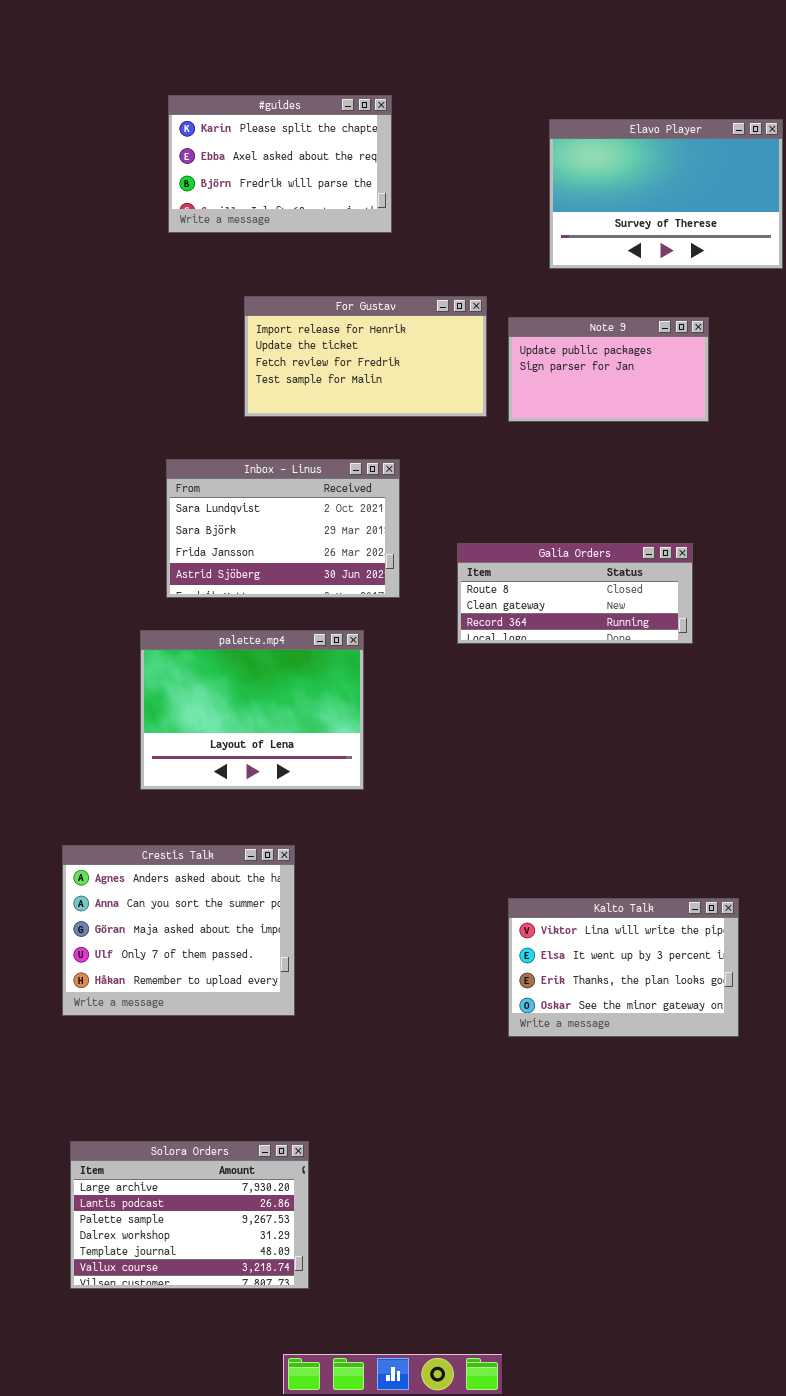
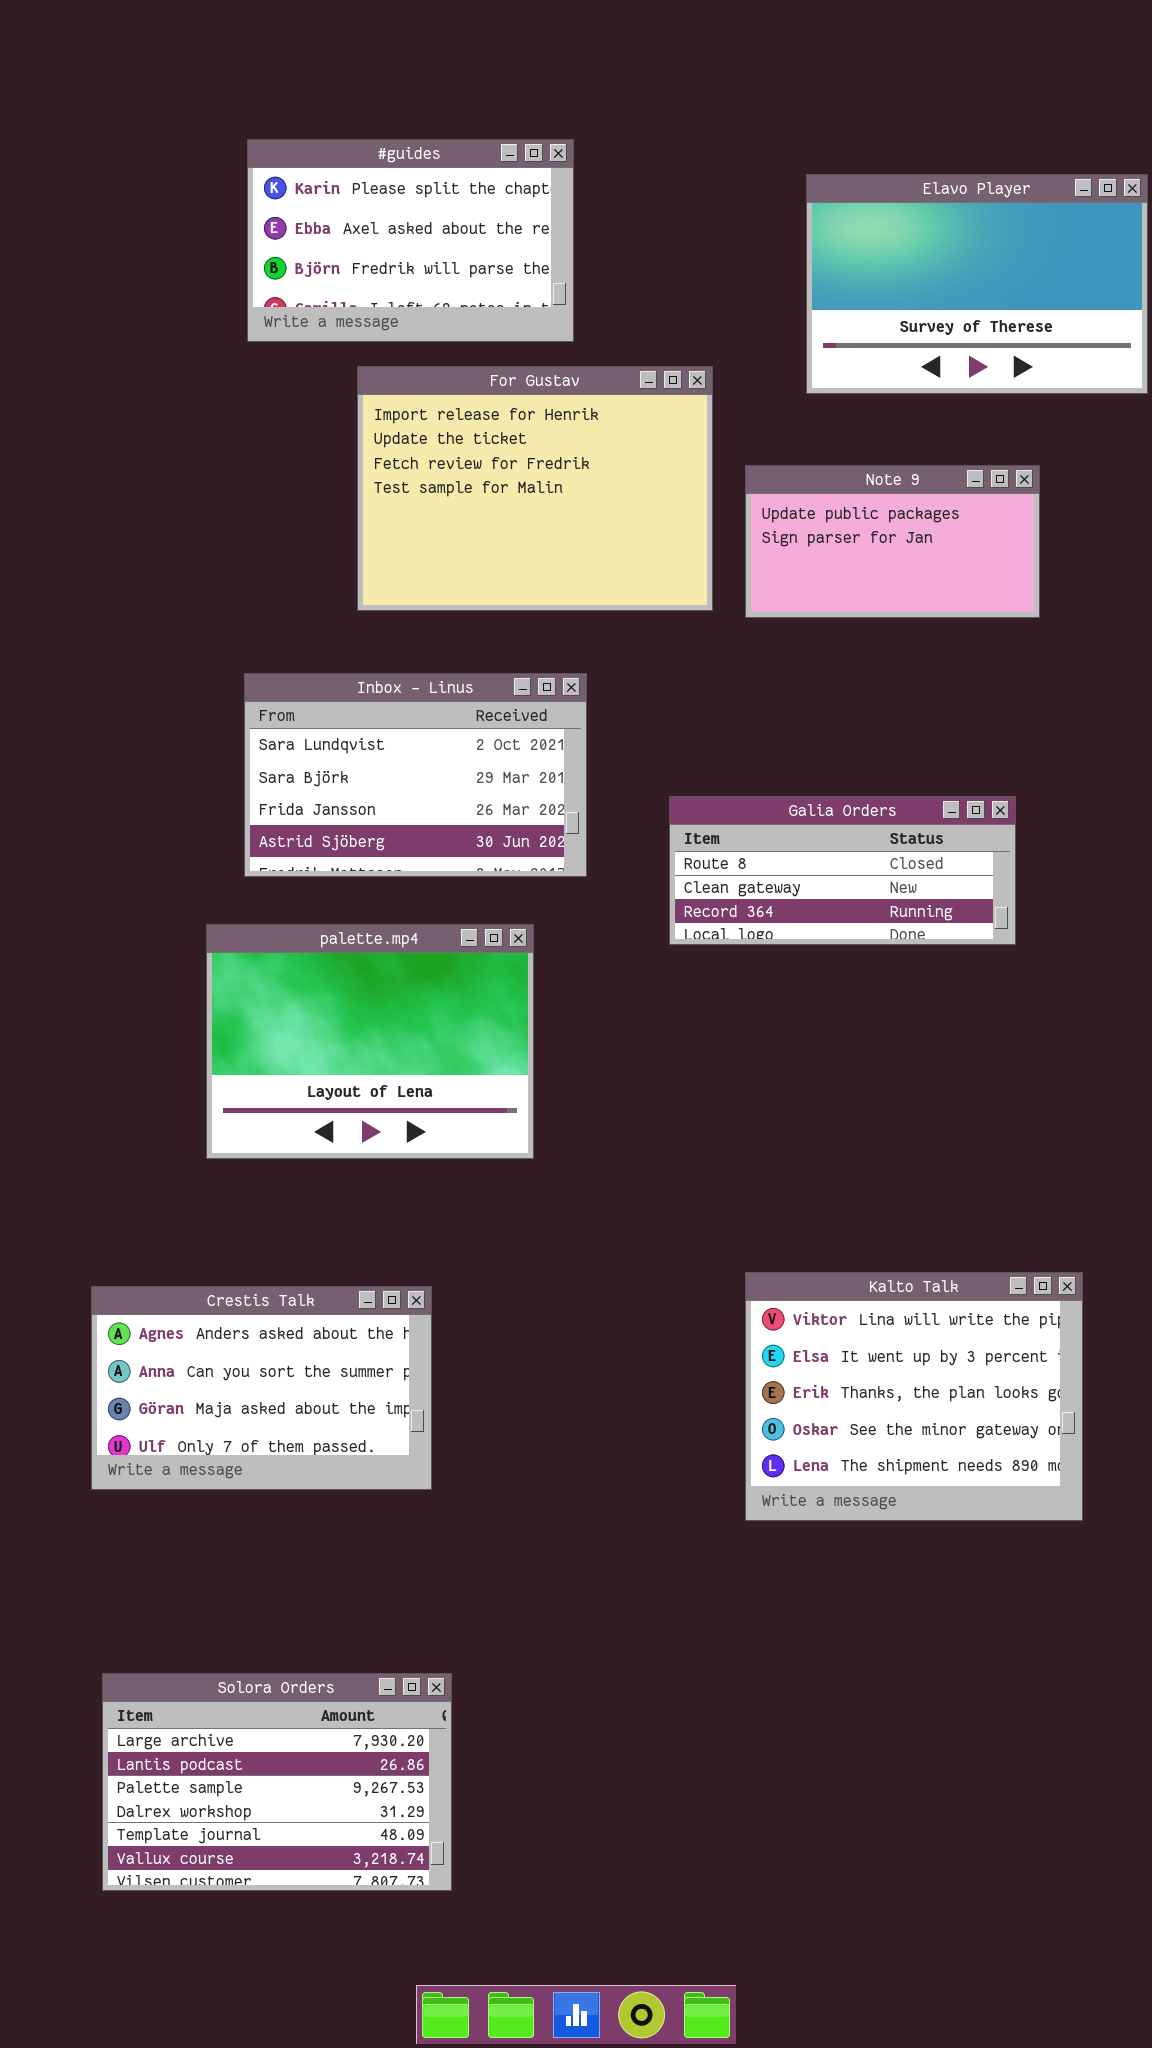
For Gustav: [244,296,487,417] -> [357,366,713,611], resized
Crestis Talk: [62,845,295,1016] -> [91,1286,432,1490], resized
Kalto Talk: [508,898,739,1037] -> [745,1272,1083,1521], resized

